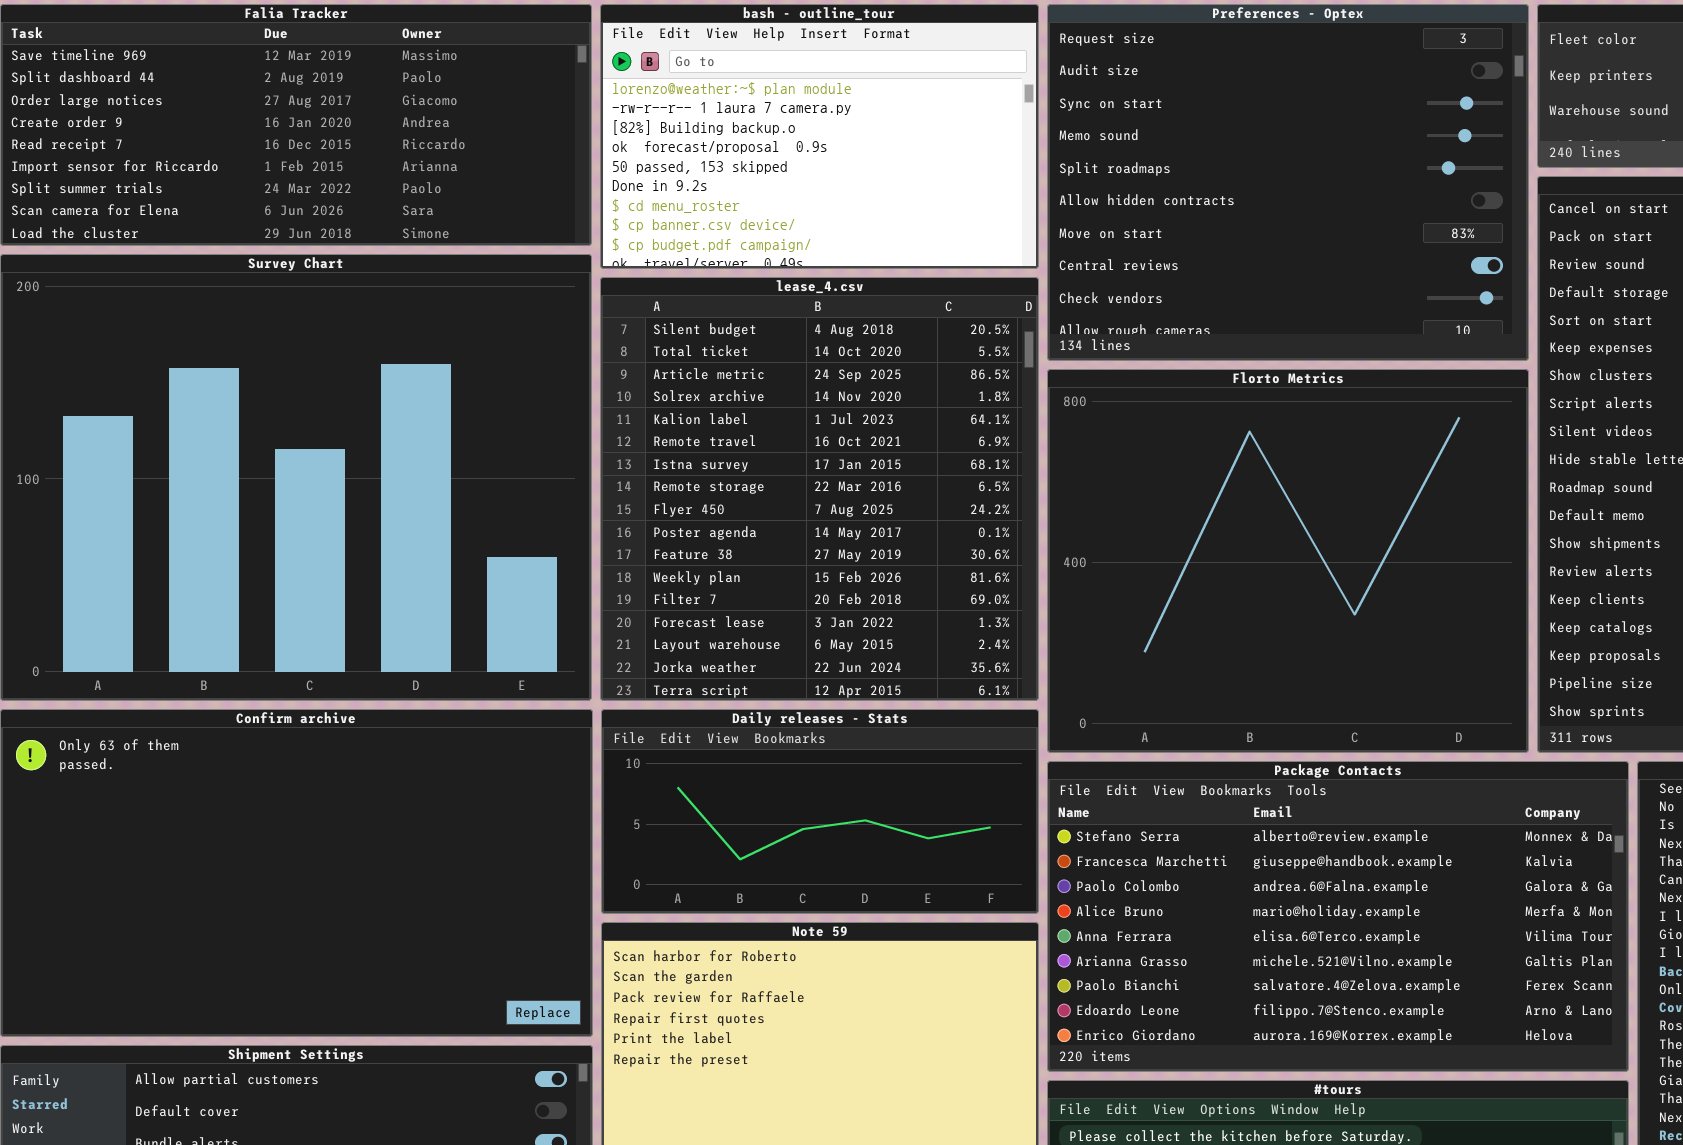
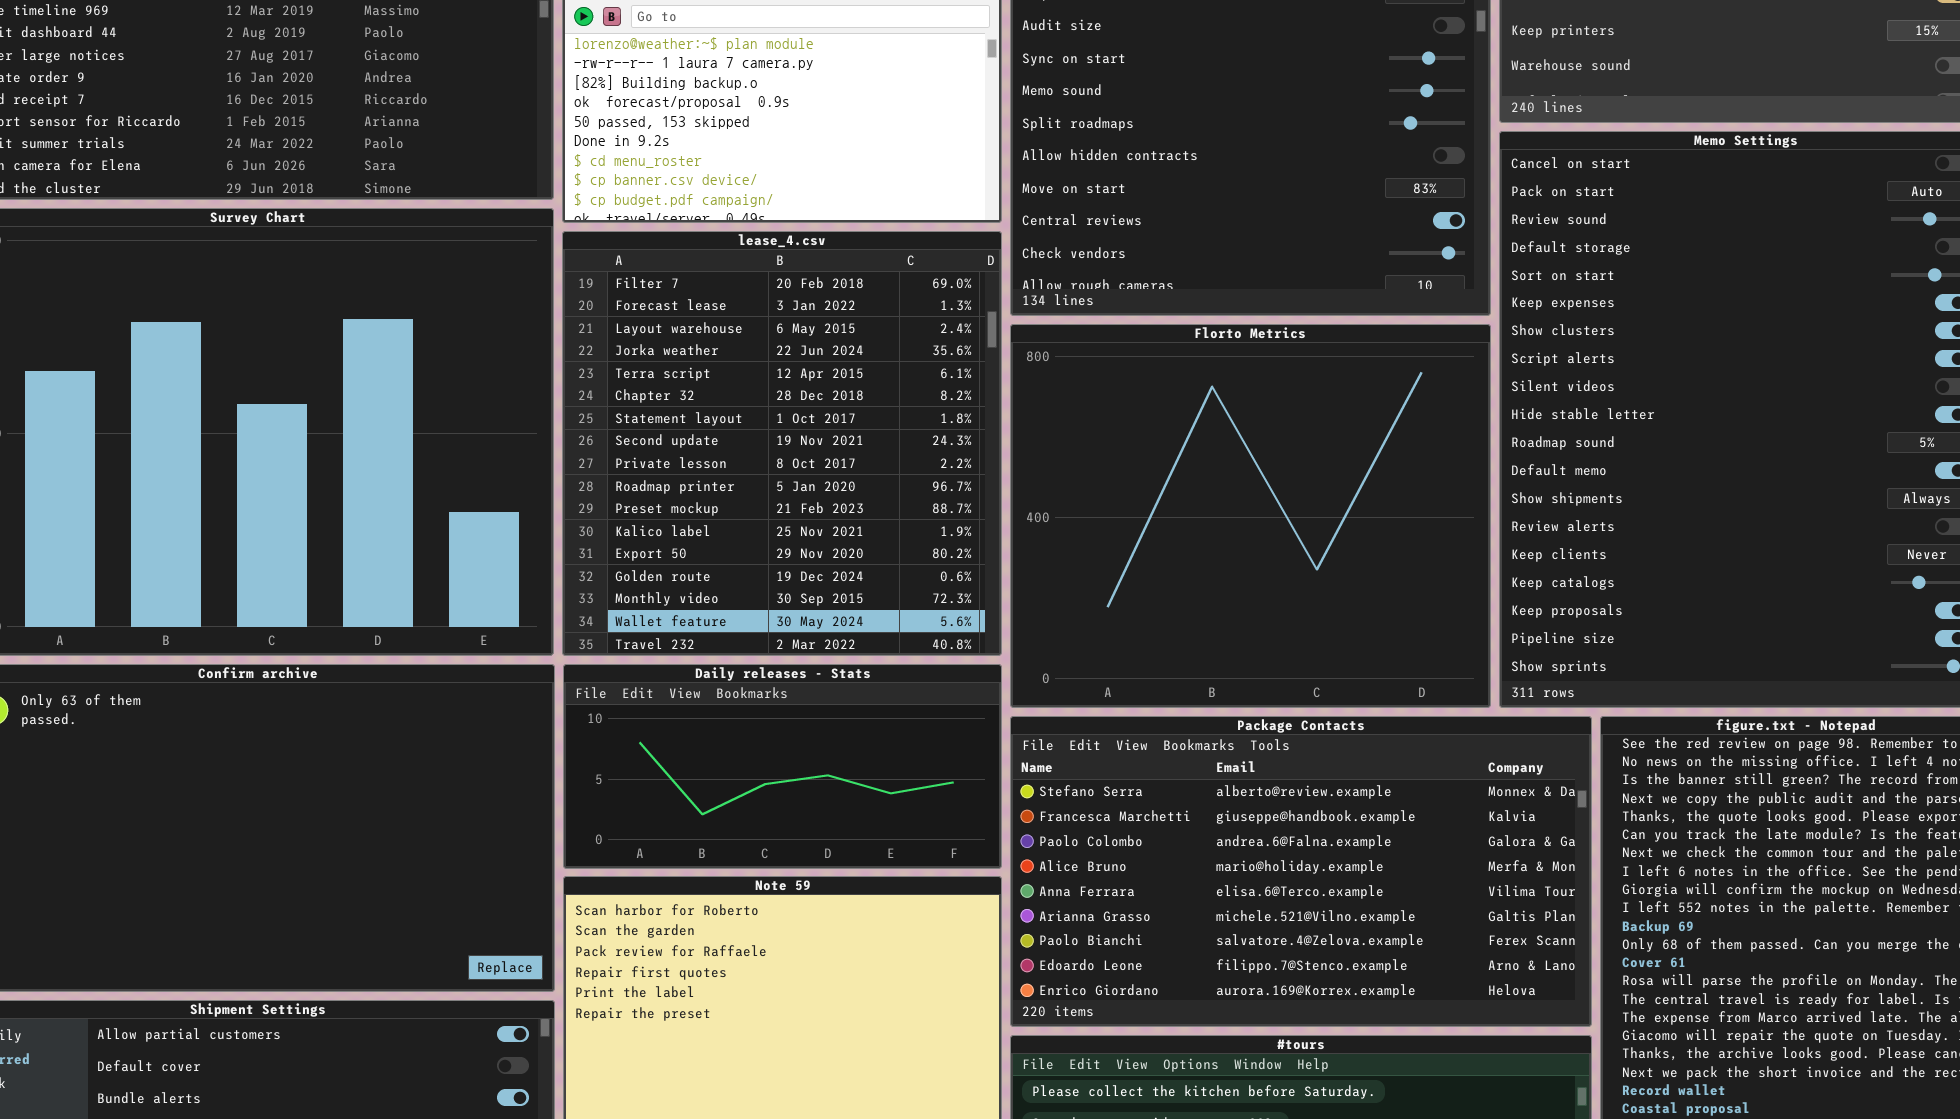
lease_4.csv: [600,277,1039,701] -> [562,231,1002,656], scrolled down 12 rows

